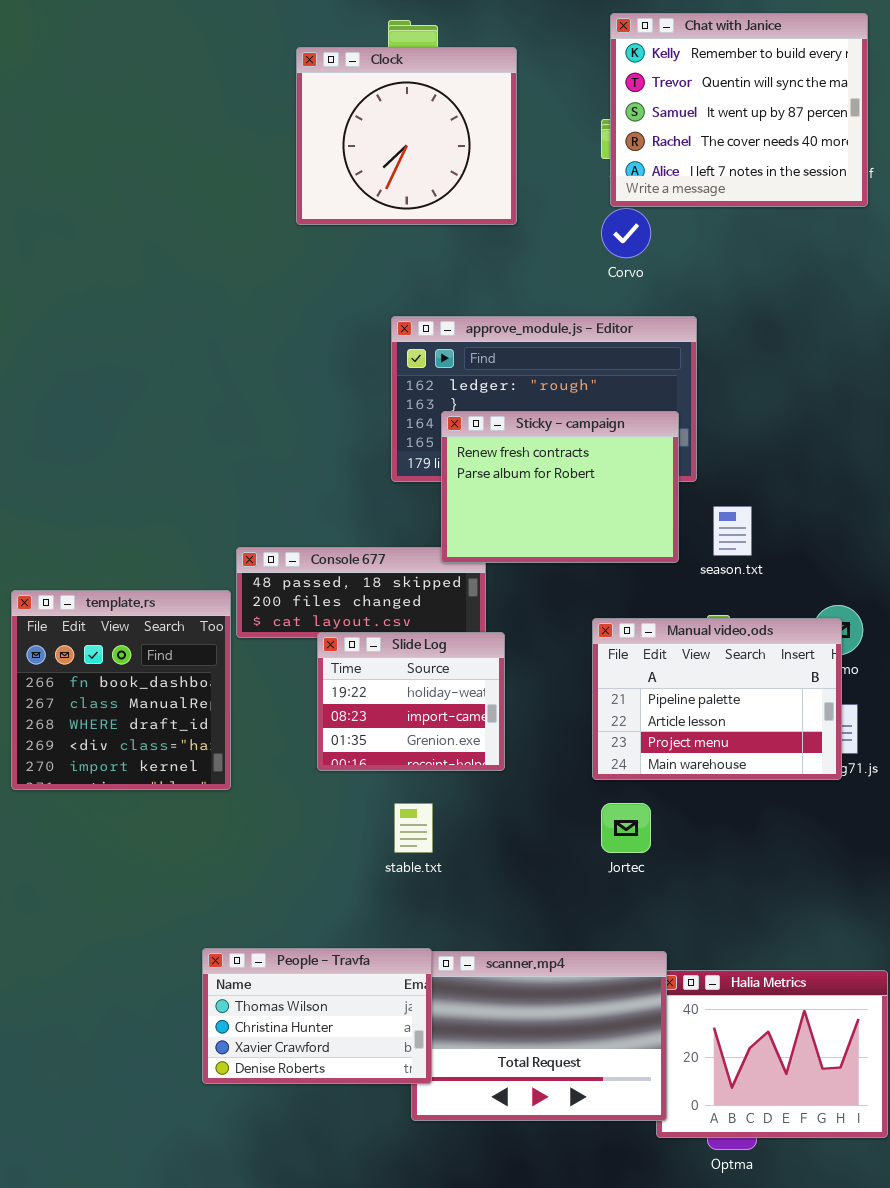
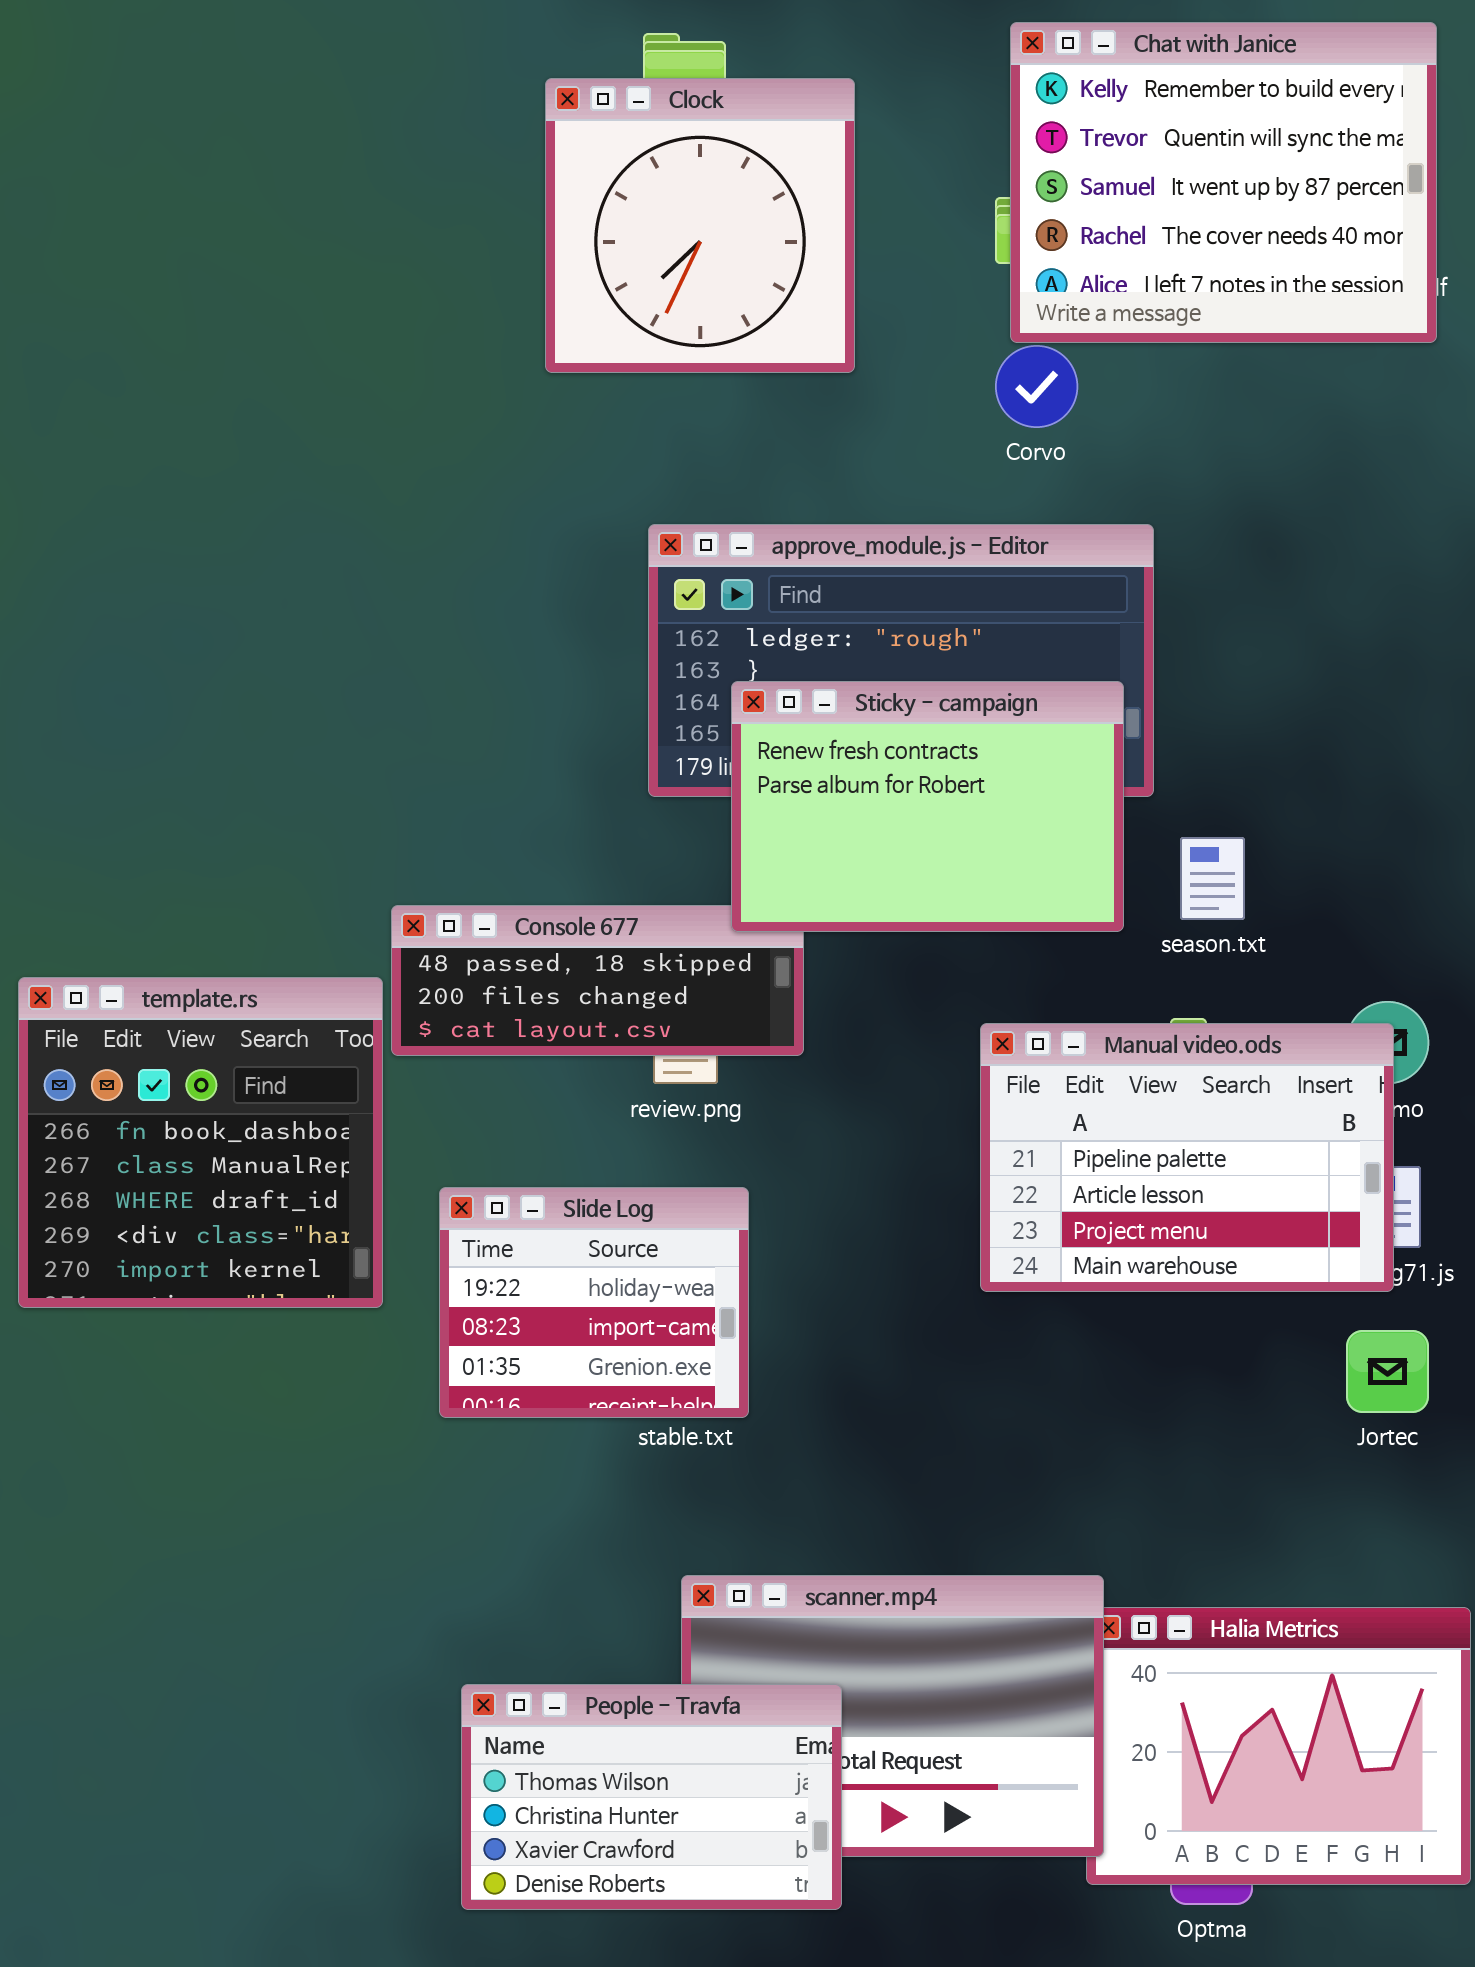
Clock: [296,47,517,225] -> [545,78,855,373], resized
Slide Log: [317,632,505,771] -> [439,1187,749,1418], moved
Jortec: [601,803,651,853] -> [1346,1330,1429,1413], moved
People - Travfa: [202,948,432,1084] -> [461,1684,842,1910], moved

